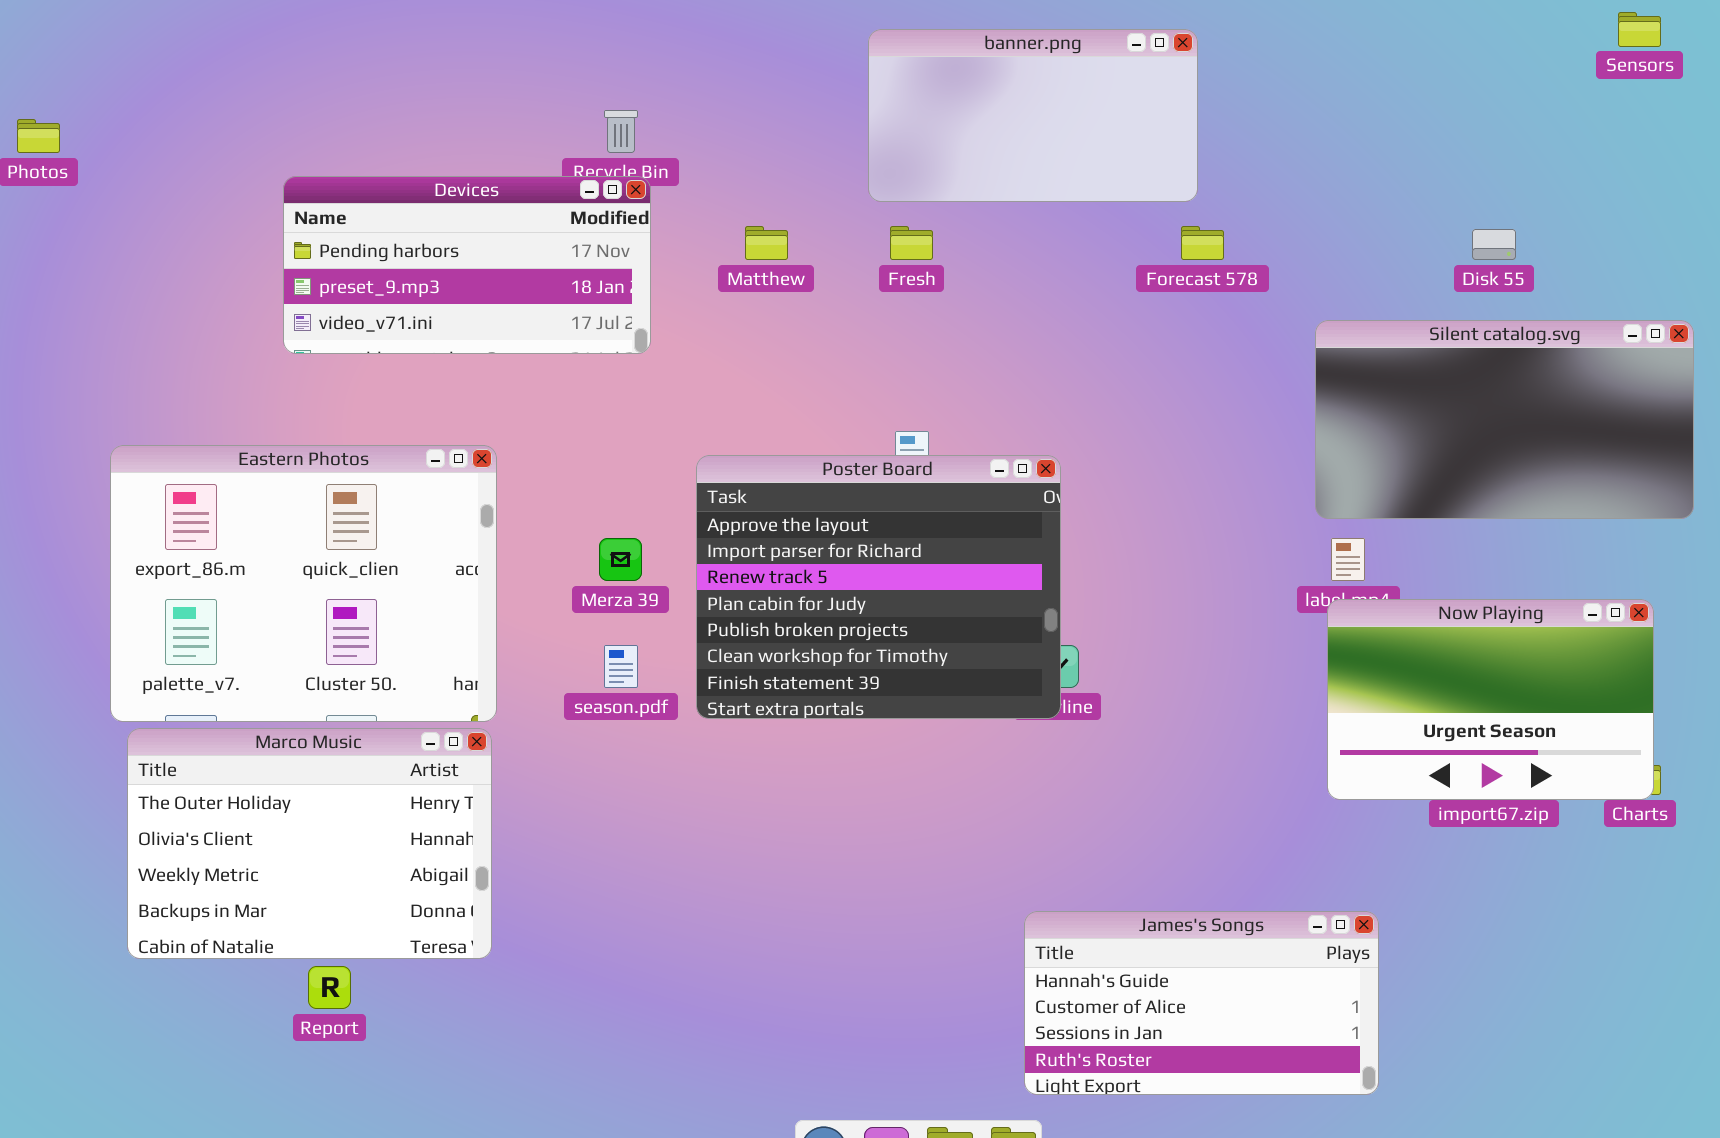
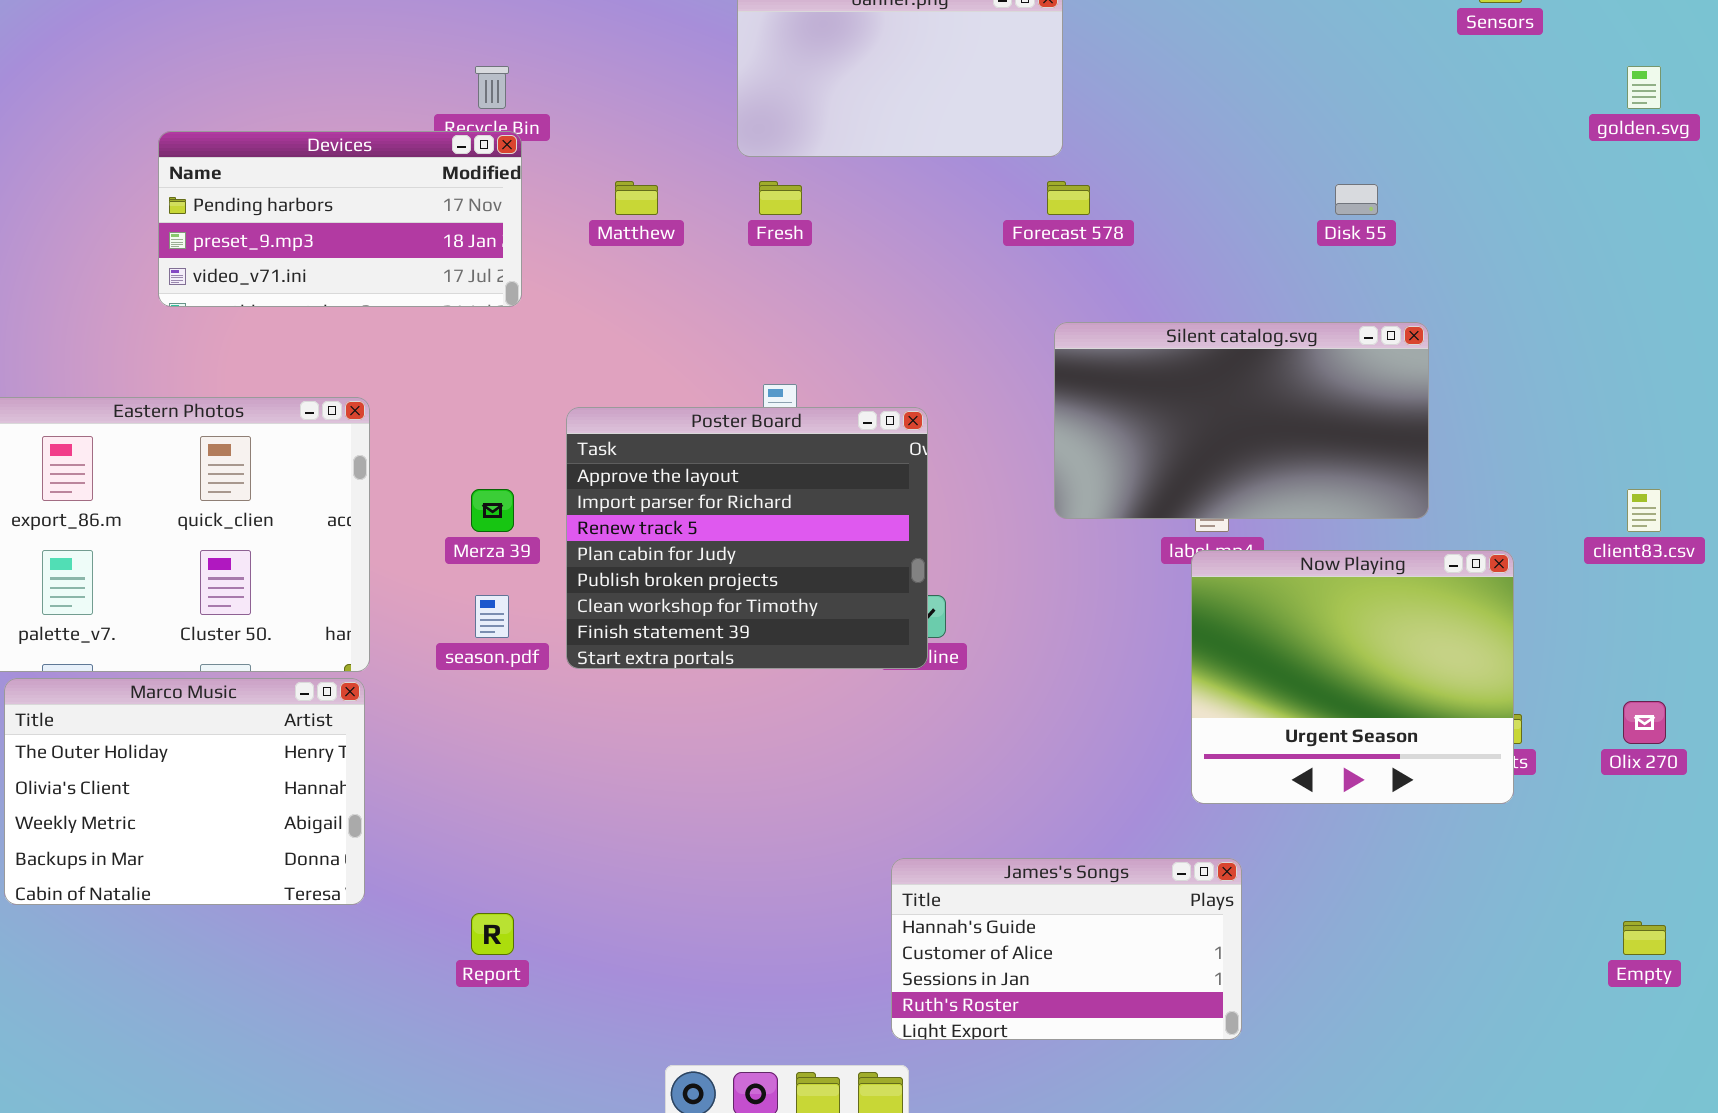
Silent catalog.svg: [1315,320,1694,519] -> [1054,322,1429,519], moved
Now Playing: [1327,599,1654,800] -> [1191,550,1514,804], resized
Report: [308,966,351,1009] -> [471,913,514,955], moved

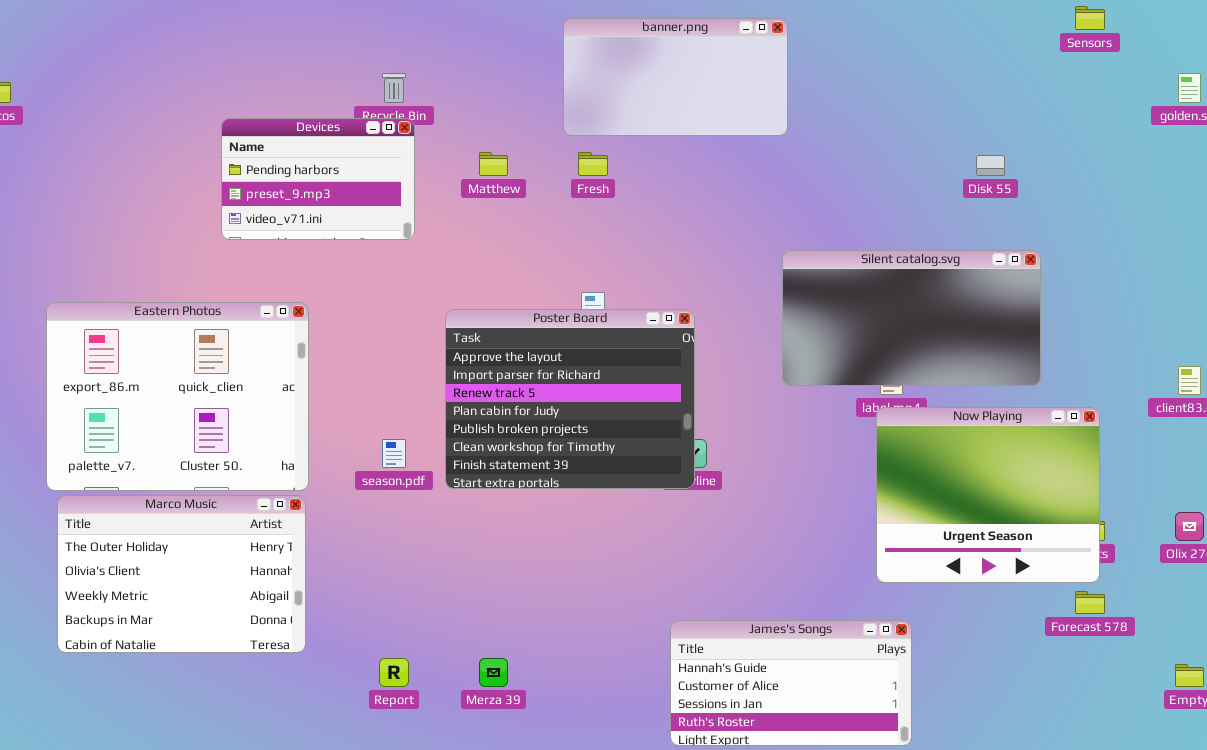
Devices: [158,131,522,307] -> [221,118,415,240], resized
Forecast 578: [1047,181,1090,215] -> [1075,591,1105,614], moved
Merza 39: [471,489,514,532] -> [479,658,508,687], moved

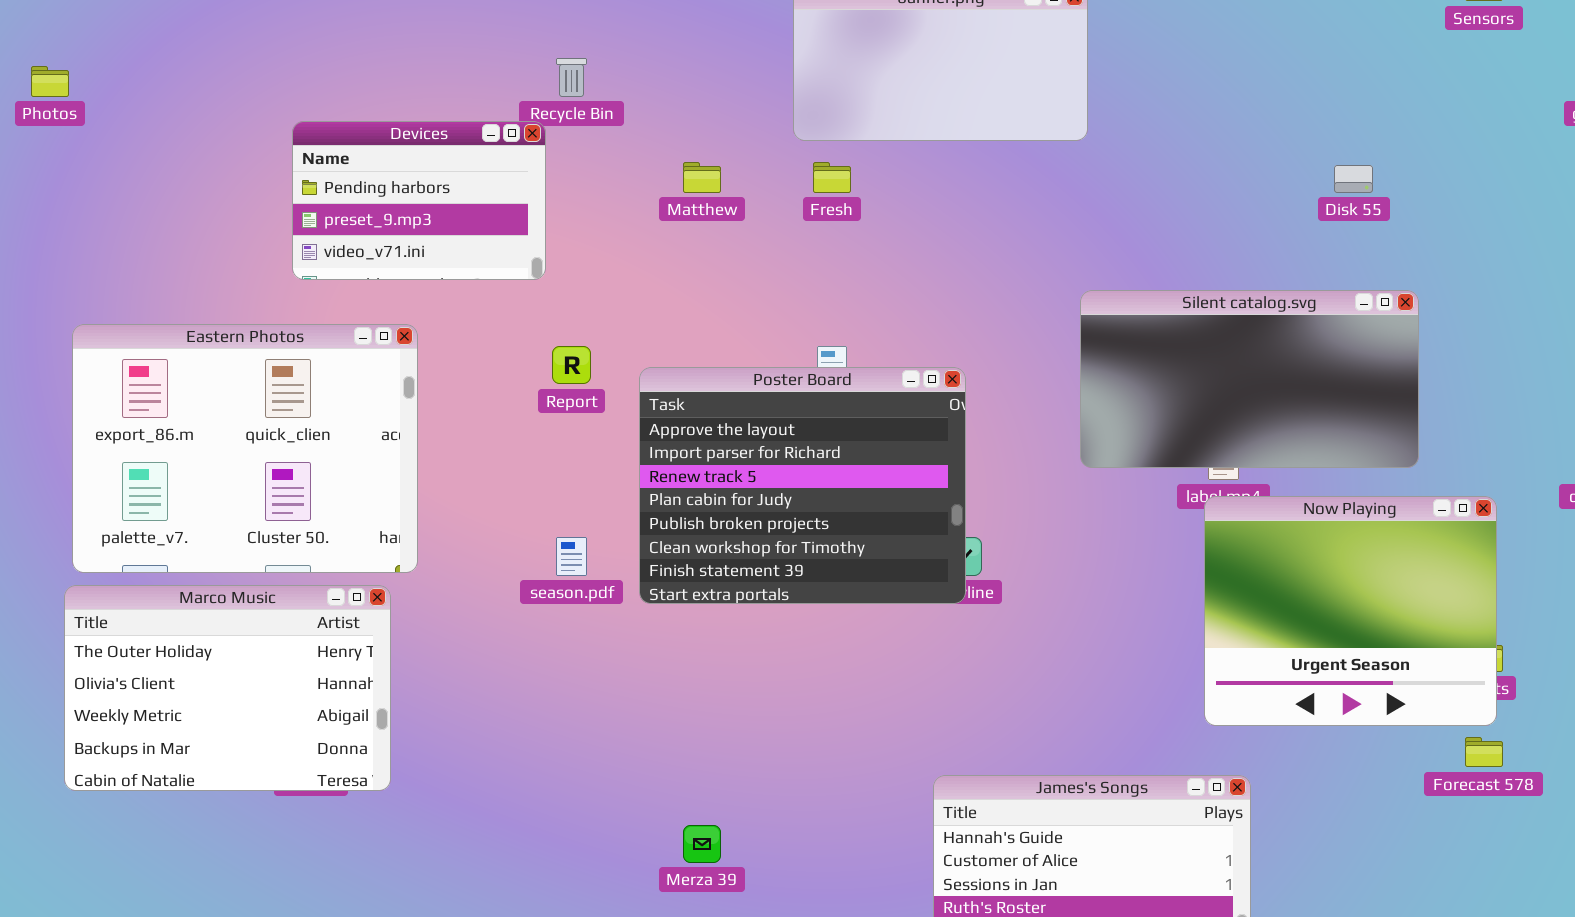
Devices: [221,118,415,240] -> [292,121,546,280], moved
Eastern Photos: [46,302,309,491] -> [72,324,418,573], moved
Marco Music: [57,495,306,653] -> [64,585,391,791], moved
Report: [379,658,409,687] -> [552,346,591,384], moved

